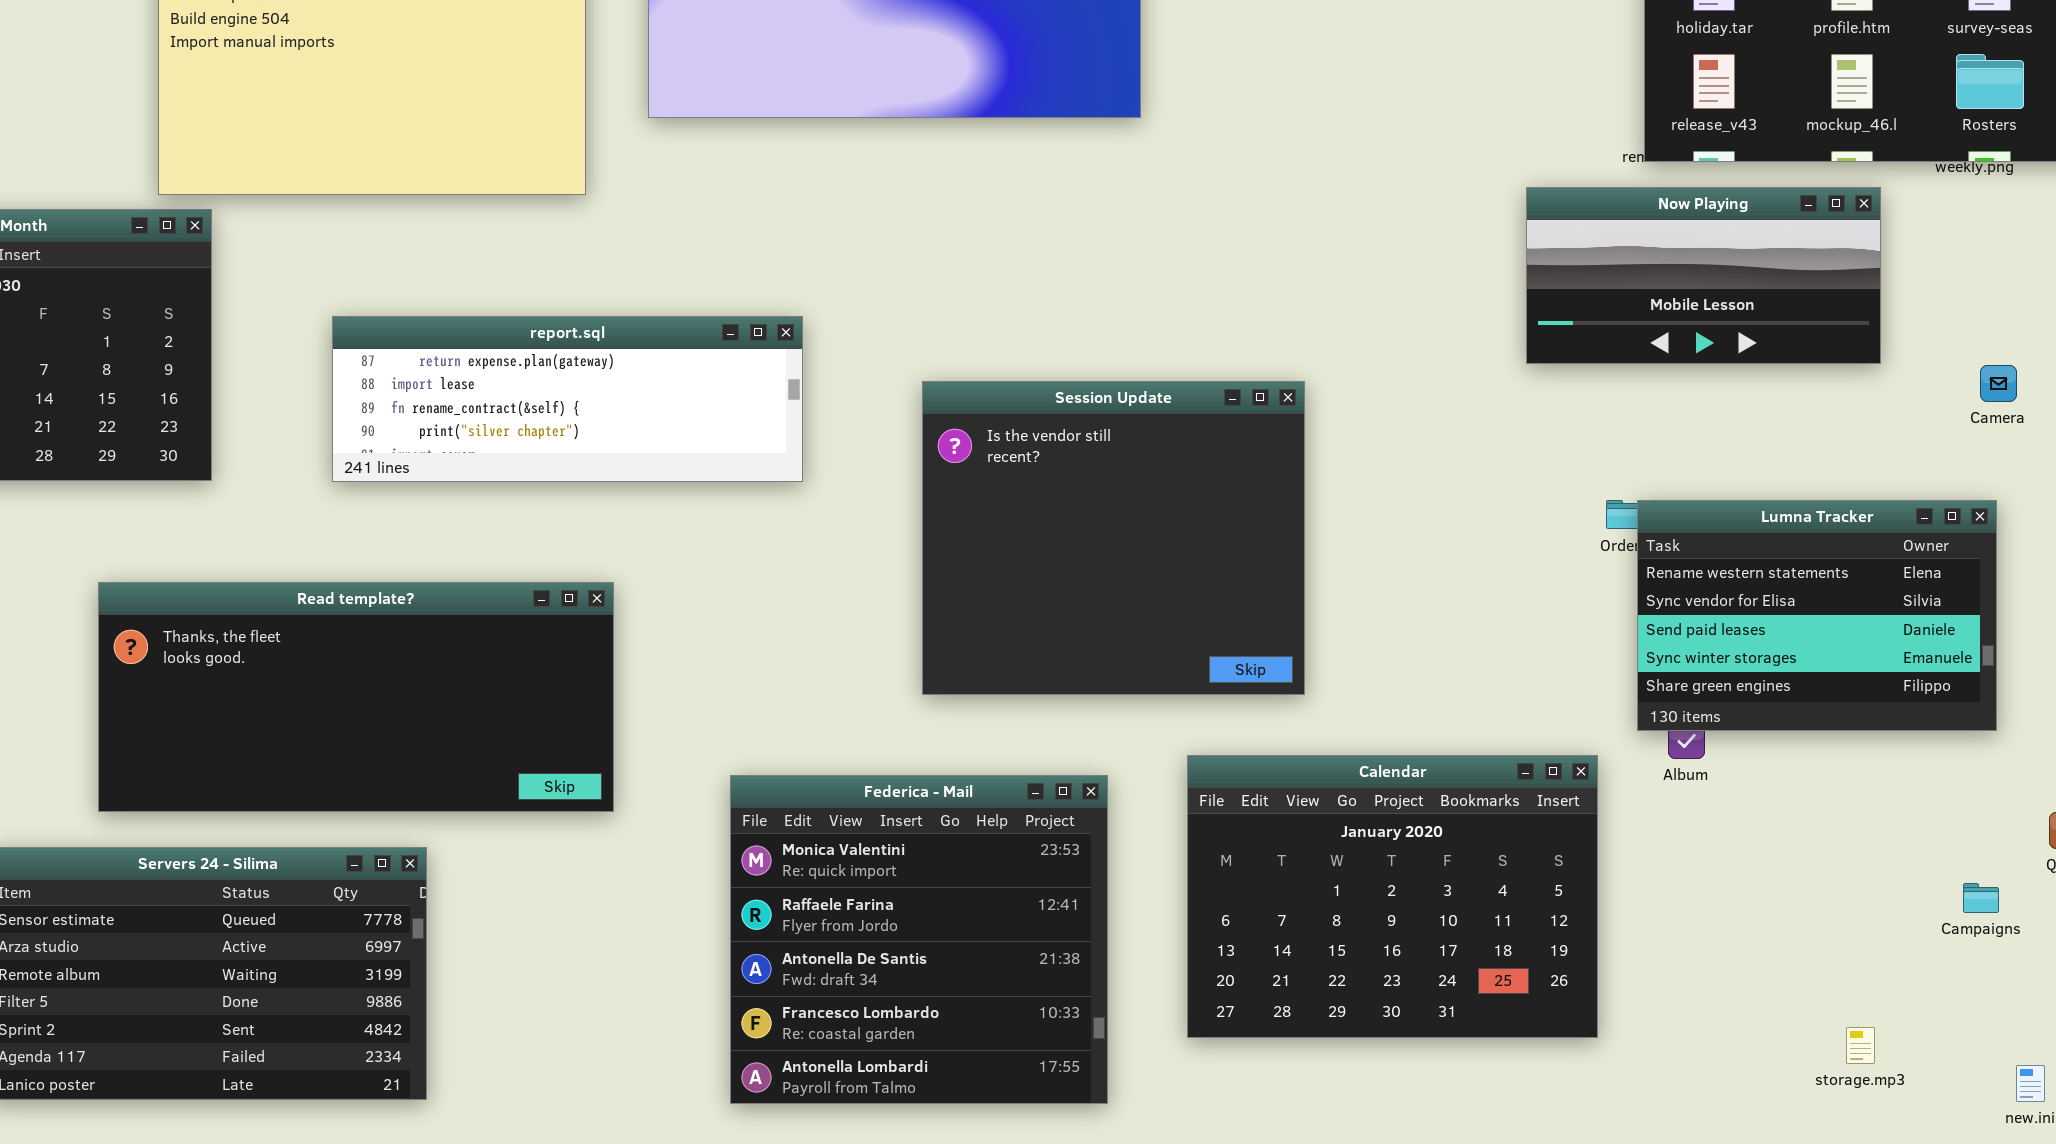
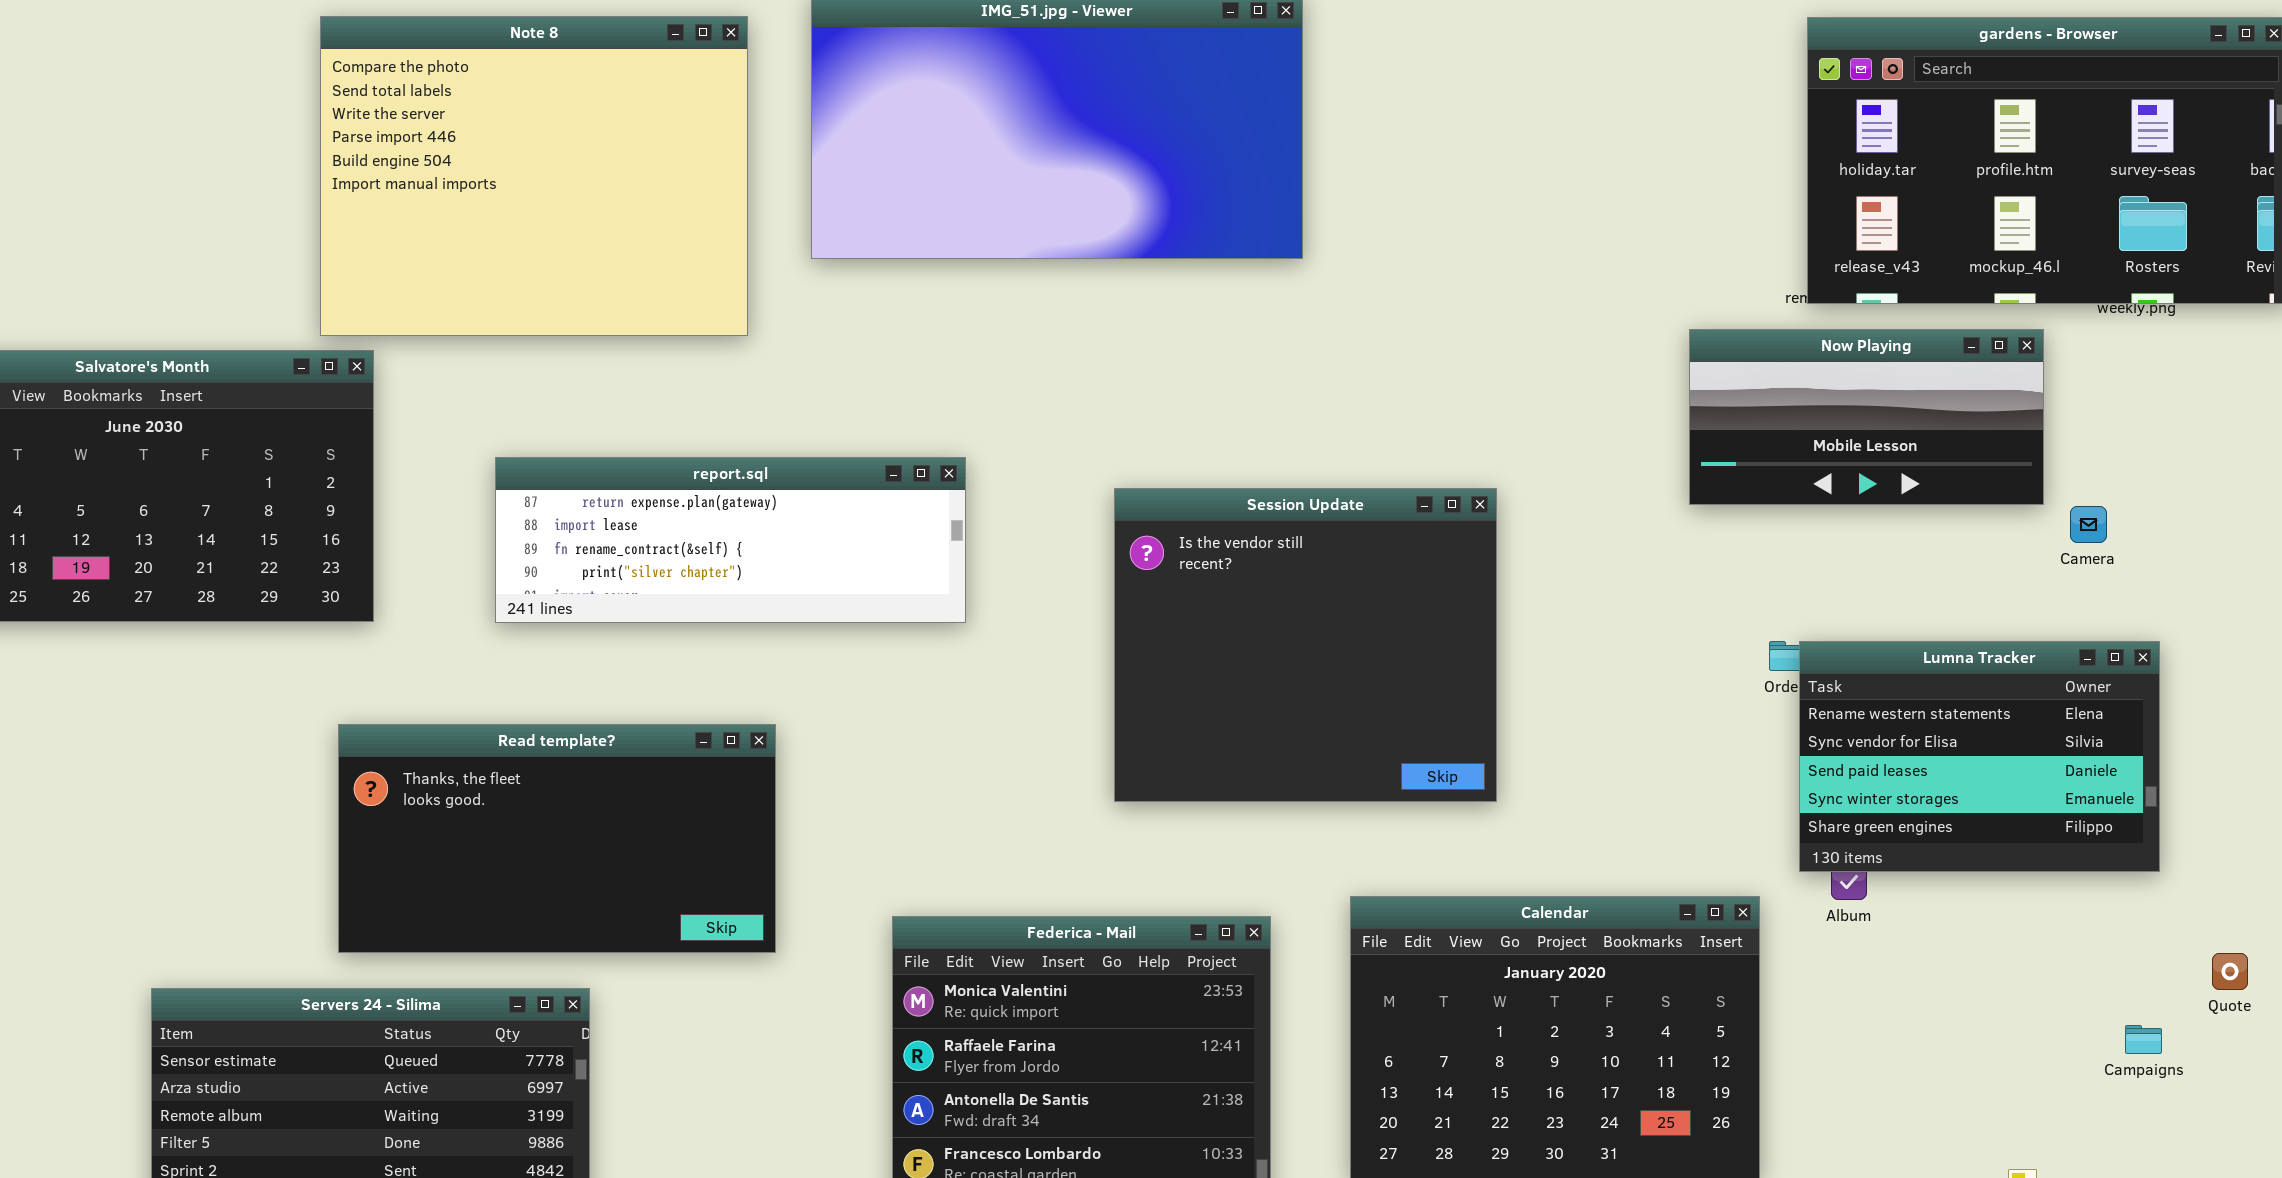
Camera: [1980,365,2017,402] -> [2070,506,2107,543], moved
Session Update: [922,381,1305,695] -> [1114,488,1497,802], moved
Read template?: [98,582,614,812] -> [338,724,776,953], resized

